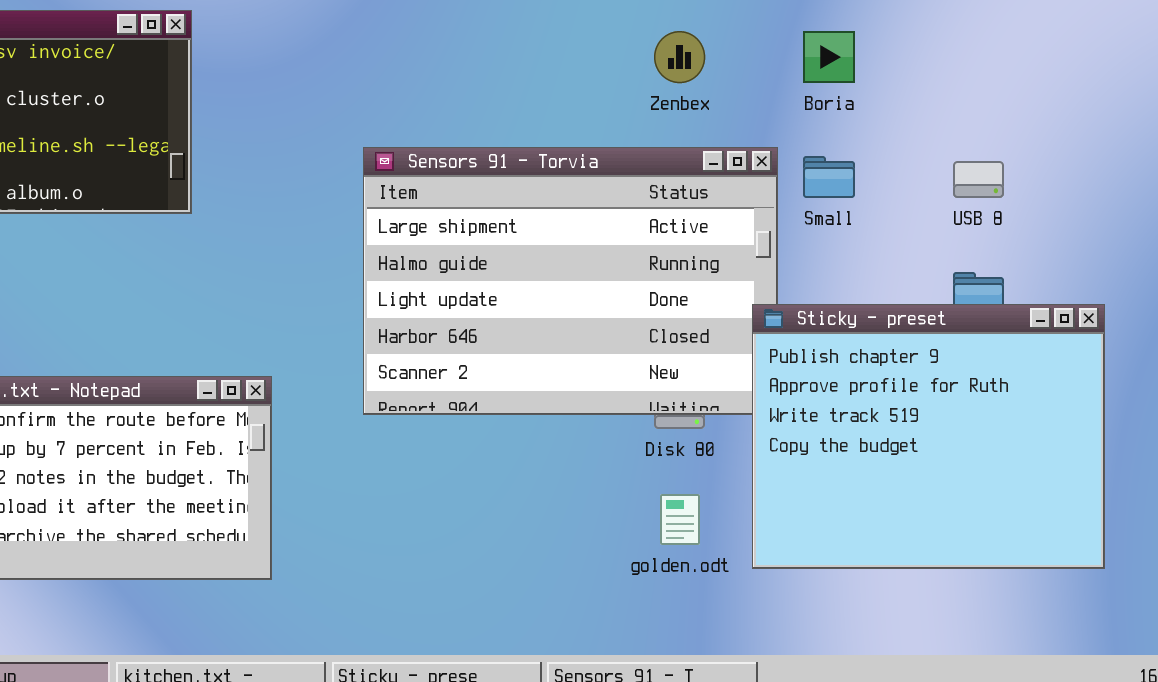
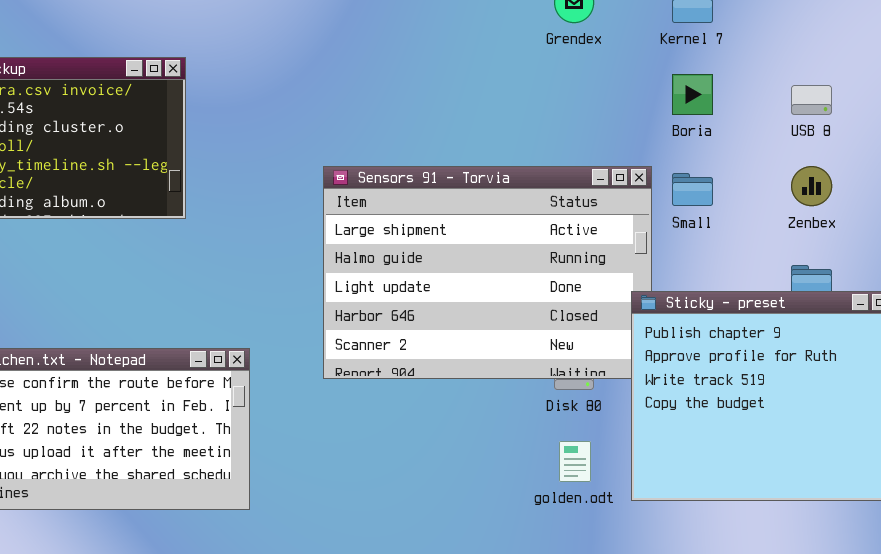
Zenbex: [654,31,705,83] -> [791,166,832,206], moved
USB 8: [953,161,1004,198] -> [791,85,832,115], moved

